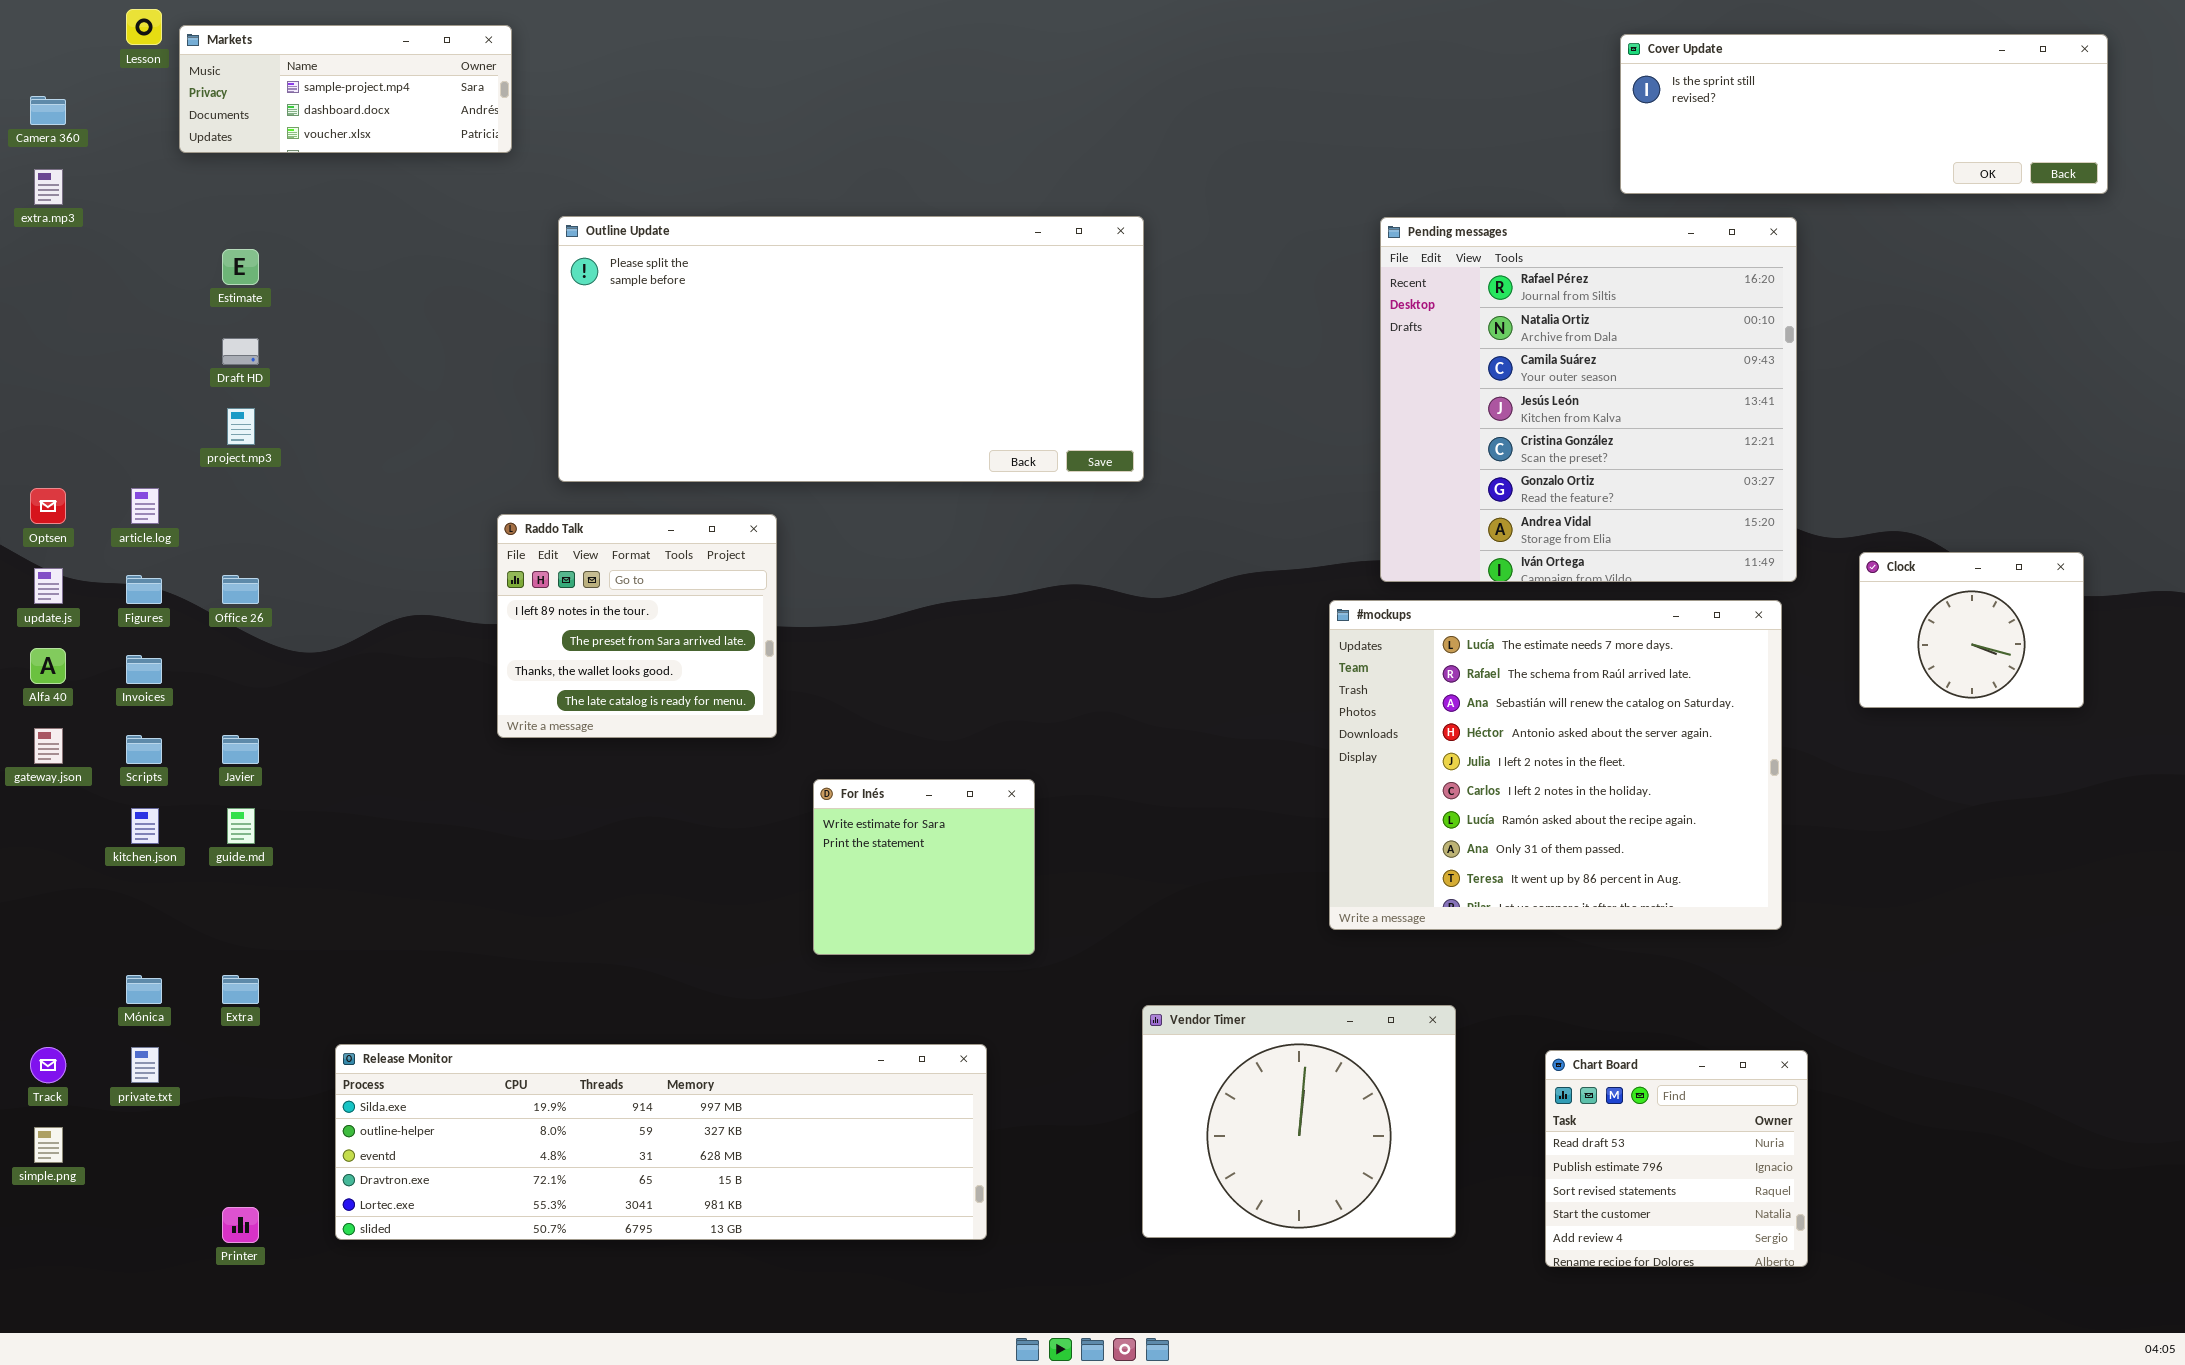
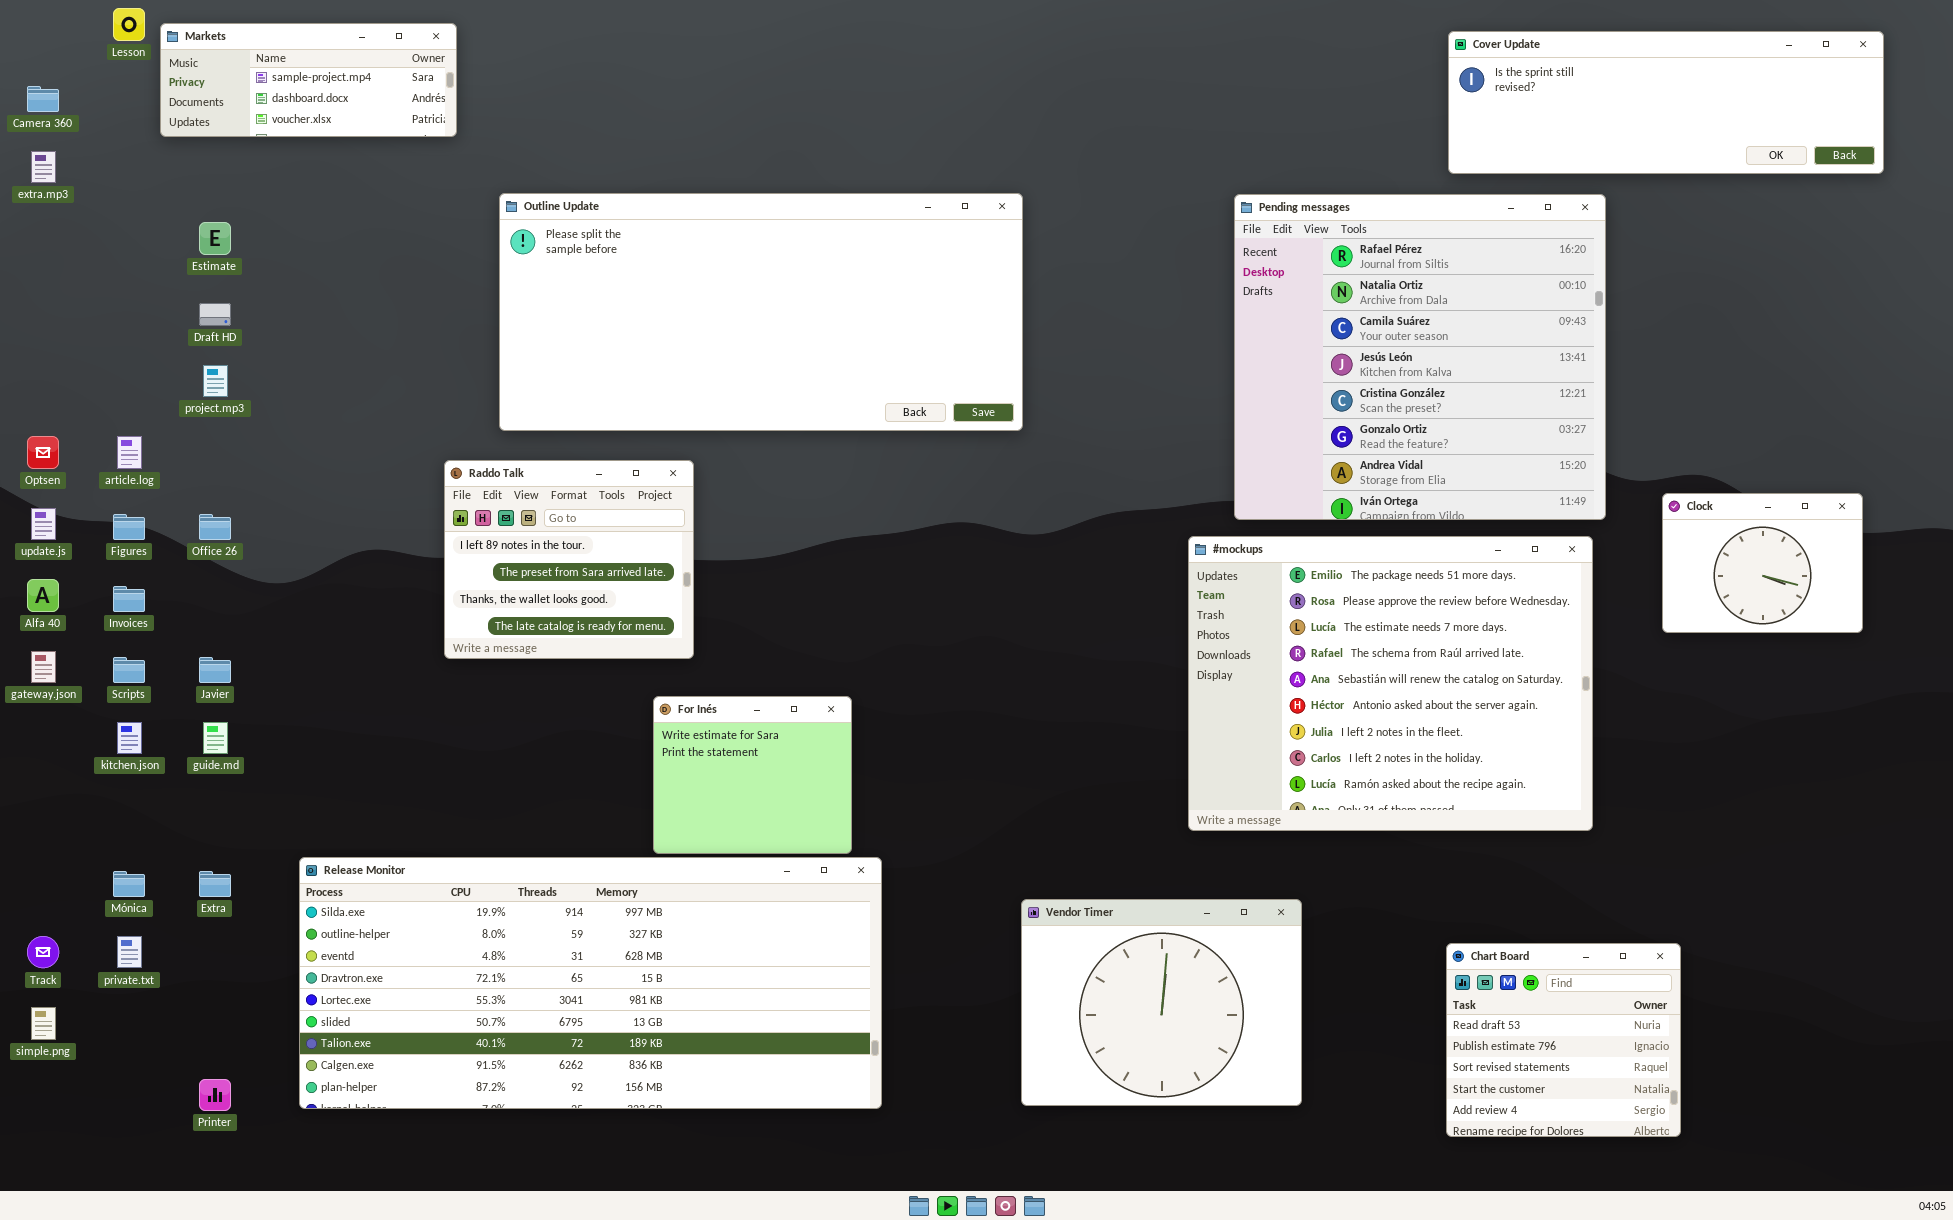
#mockups: [1329,600,1782,930] -> [1188,536,1593,831], scrolled up 2 rows
For Inés: [813,779,1035,955] -> [653,696,852,854], moved
Release Monitor: [335,1044,987,1240] -> [299,857,882,1109], resized
Chart Board: [1545,1050,1808,1267] -> [1446,943,1681,1137], moved

